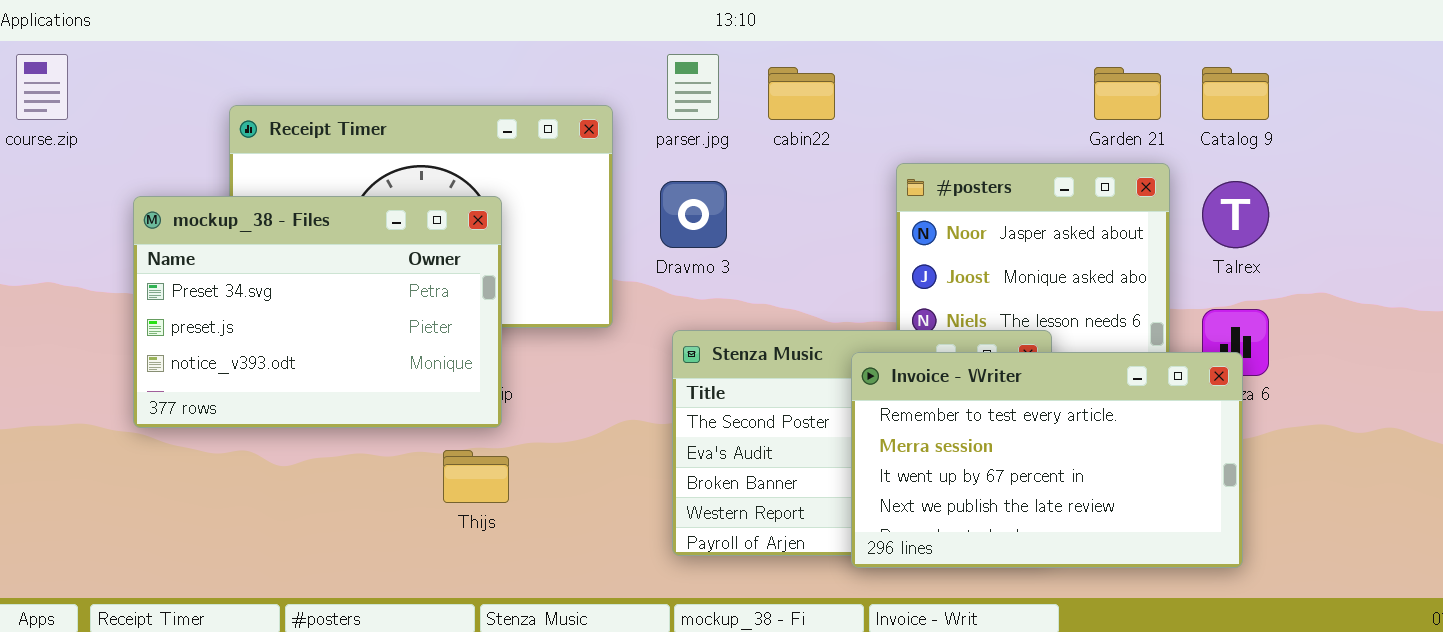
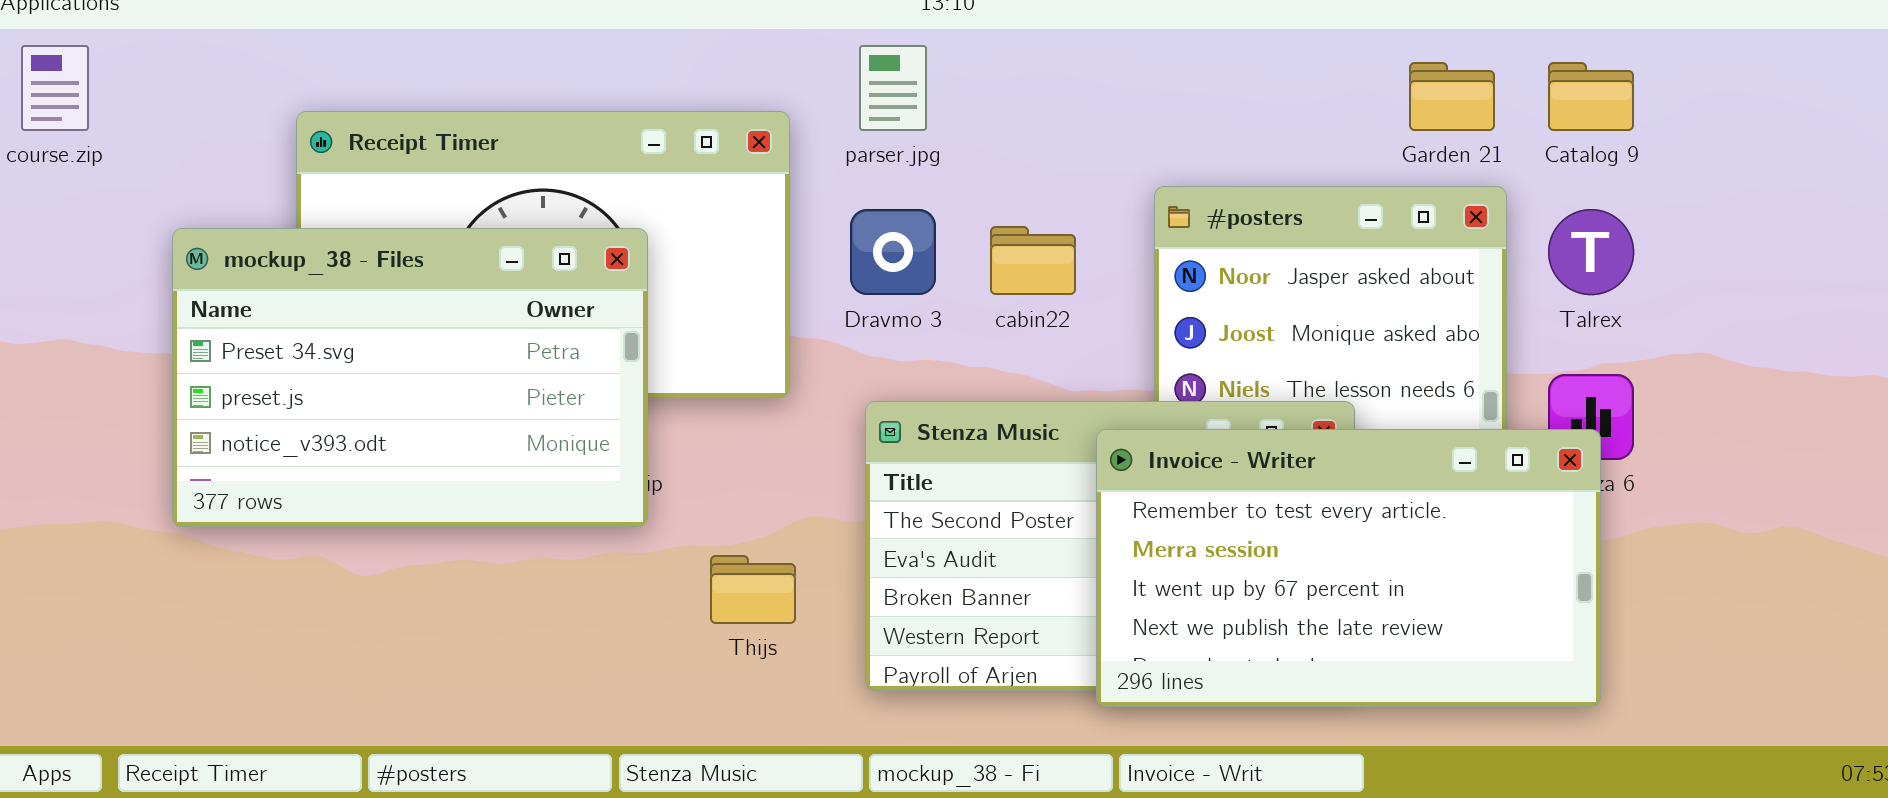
cabin22: [768,67,835,120] -> [990,226,1076,295], moved
Thijs: [443,450,509,503] -> [710,555,796,624], moved

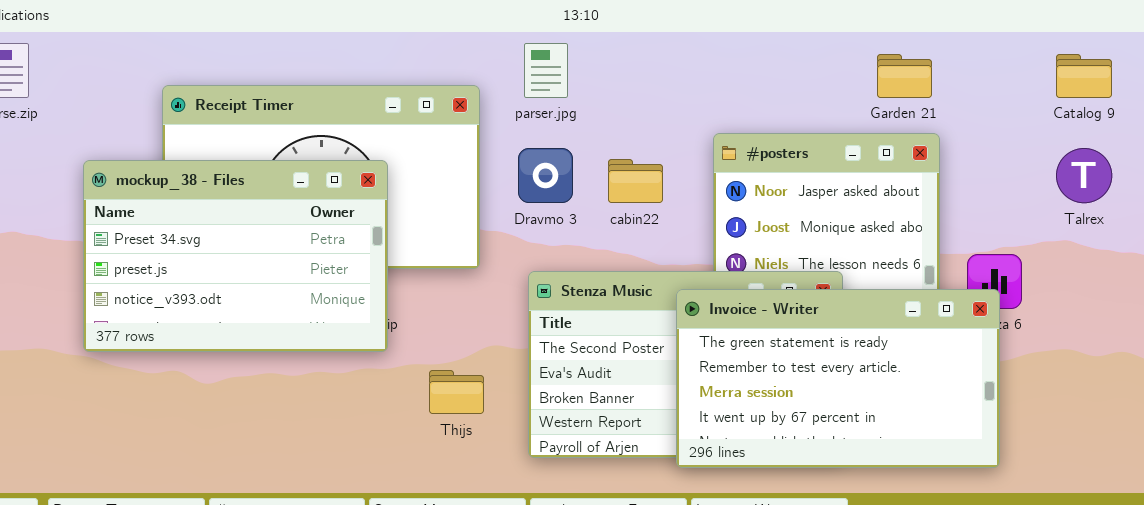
Catalog 9: [1548,62,1634,131] -> [1056,54,1112,98], moved
Talrex: [1548,209,1634,295] -> [1056,148,1112,203], moved
Invoice - Writer: [1096,429,1601,707] -> [676,289,1000,468], scrolled up 1 row

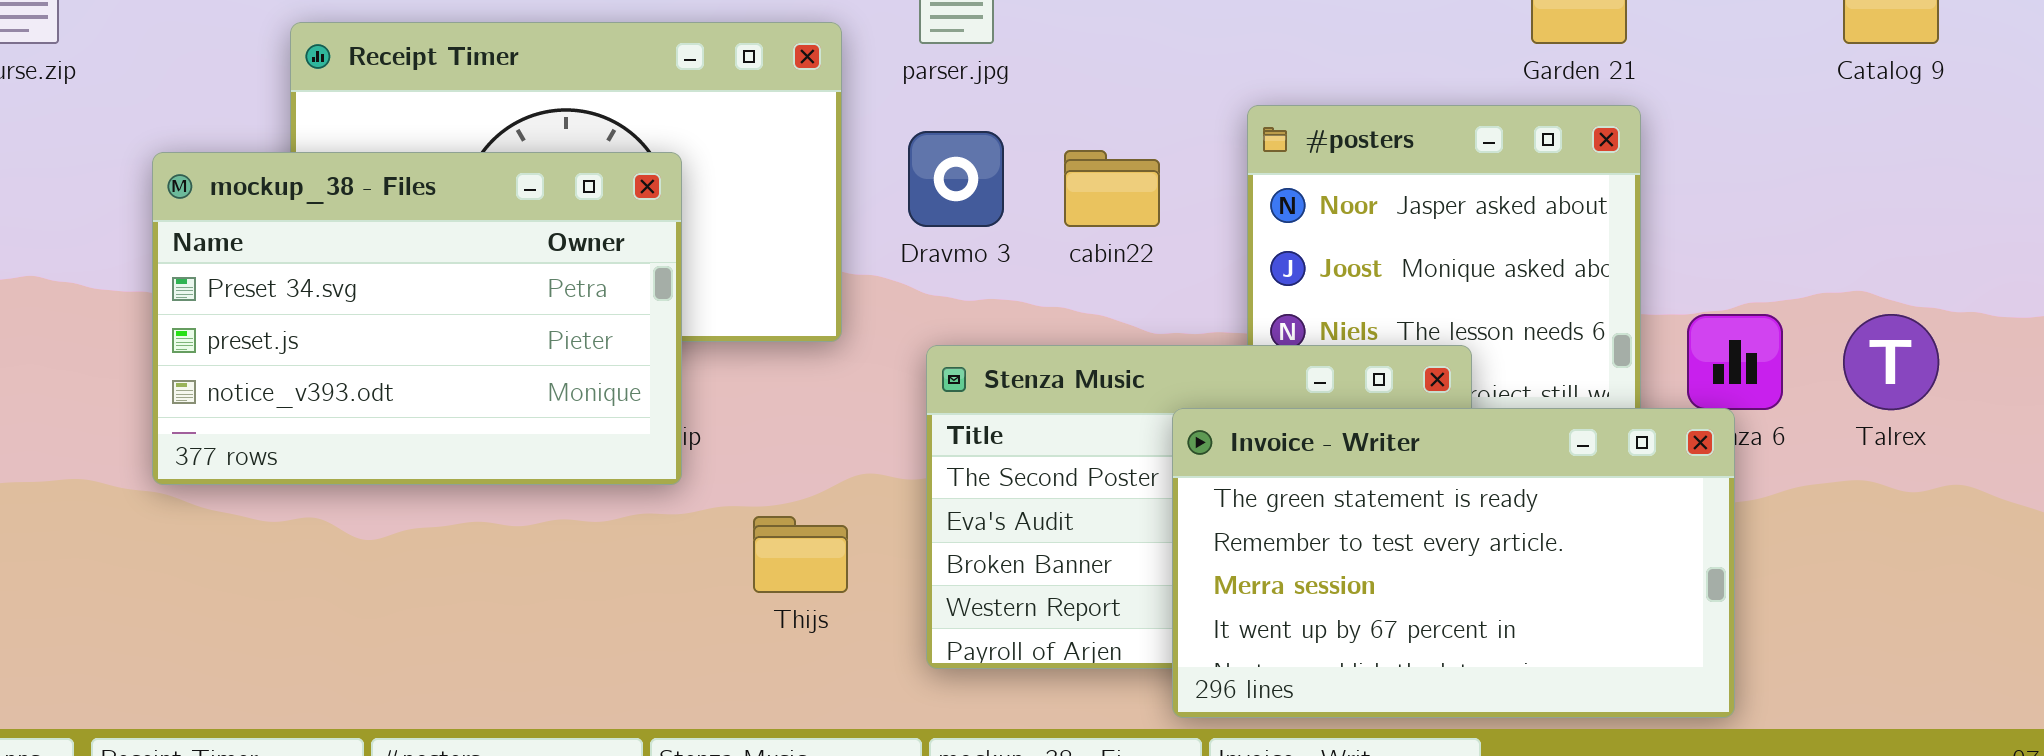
Talrex: [1056,148,1112,203] -> [1843,314,1939,410], moved
Invoice - Writer: [676,289,1000,468] -> [1172,408,1735,718], moved

